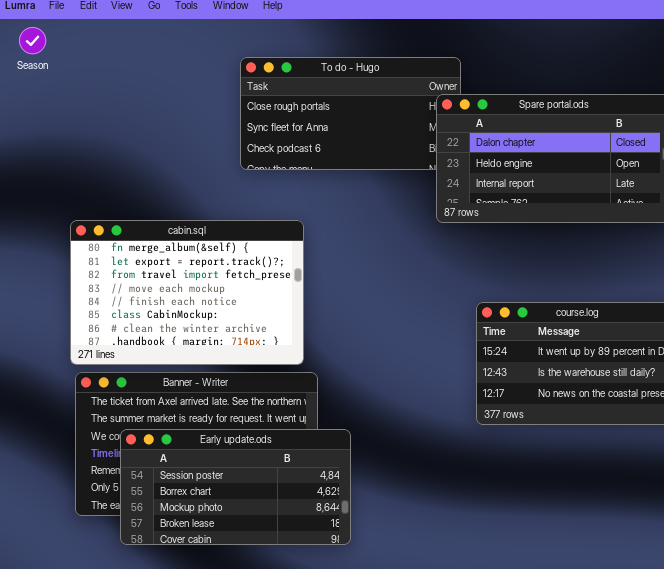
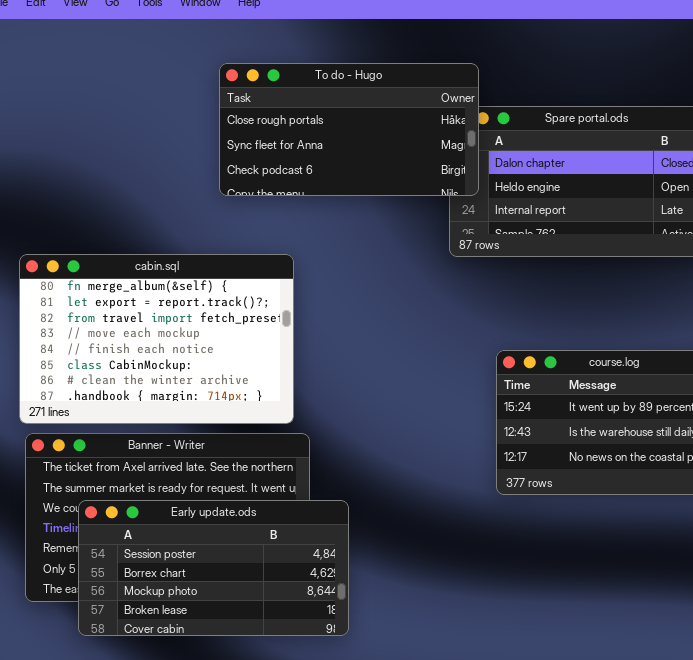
To do - Hugo: [240,57,461,170] -> [219,63,479,196], raised

